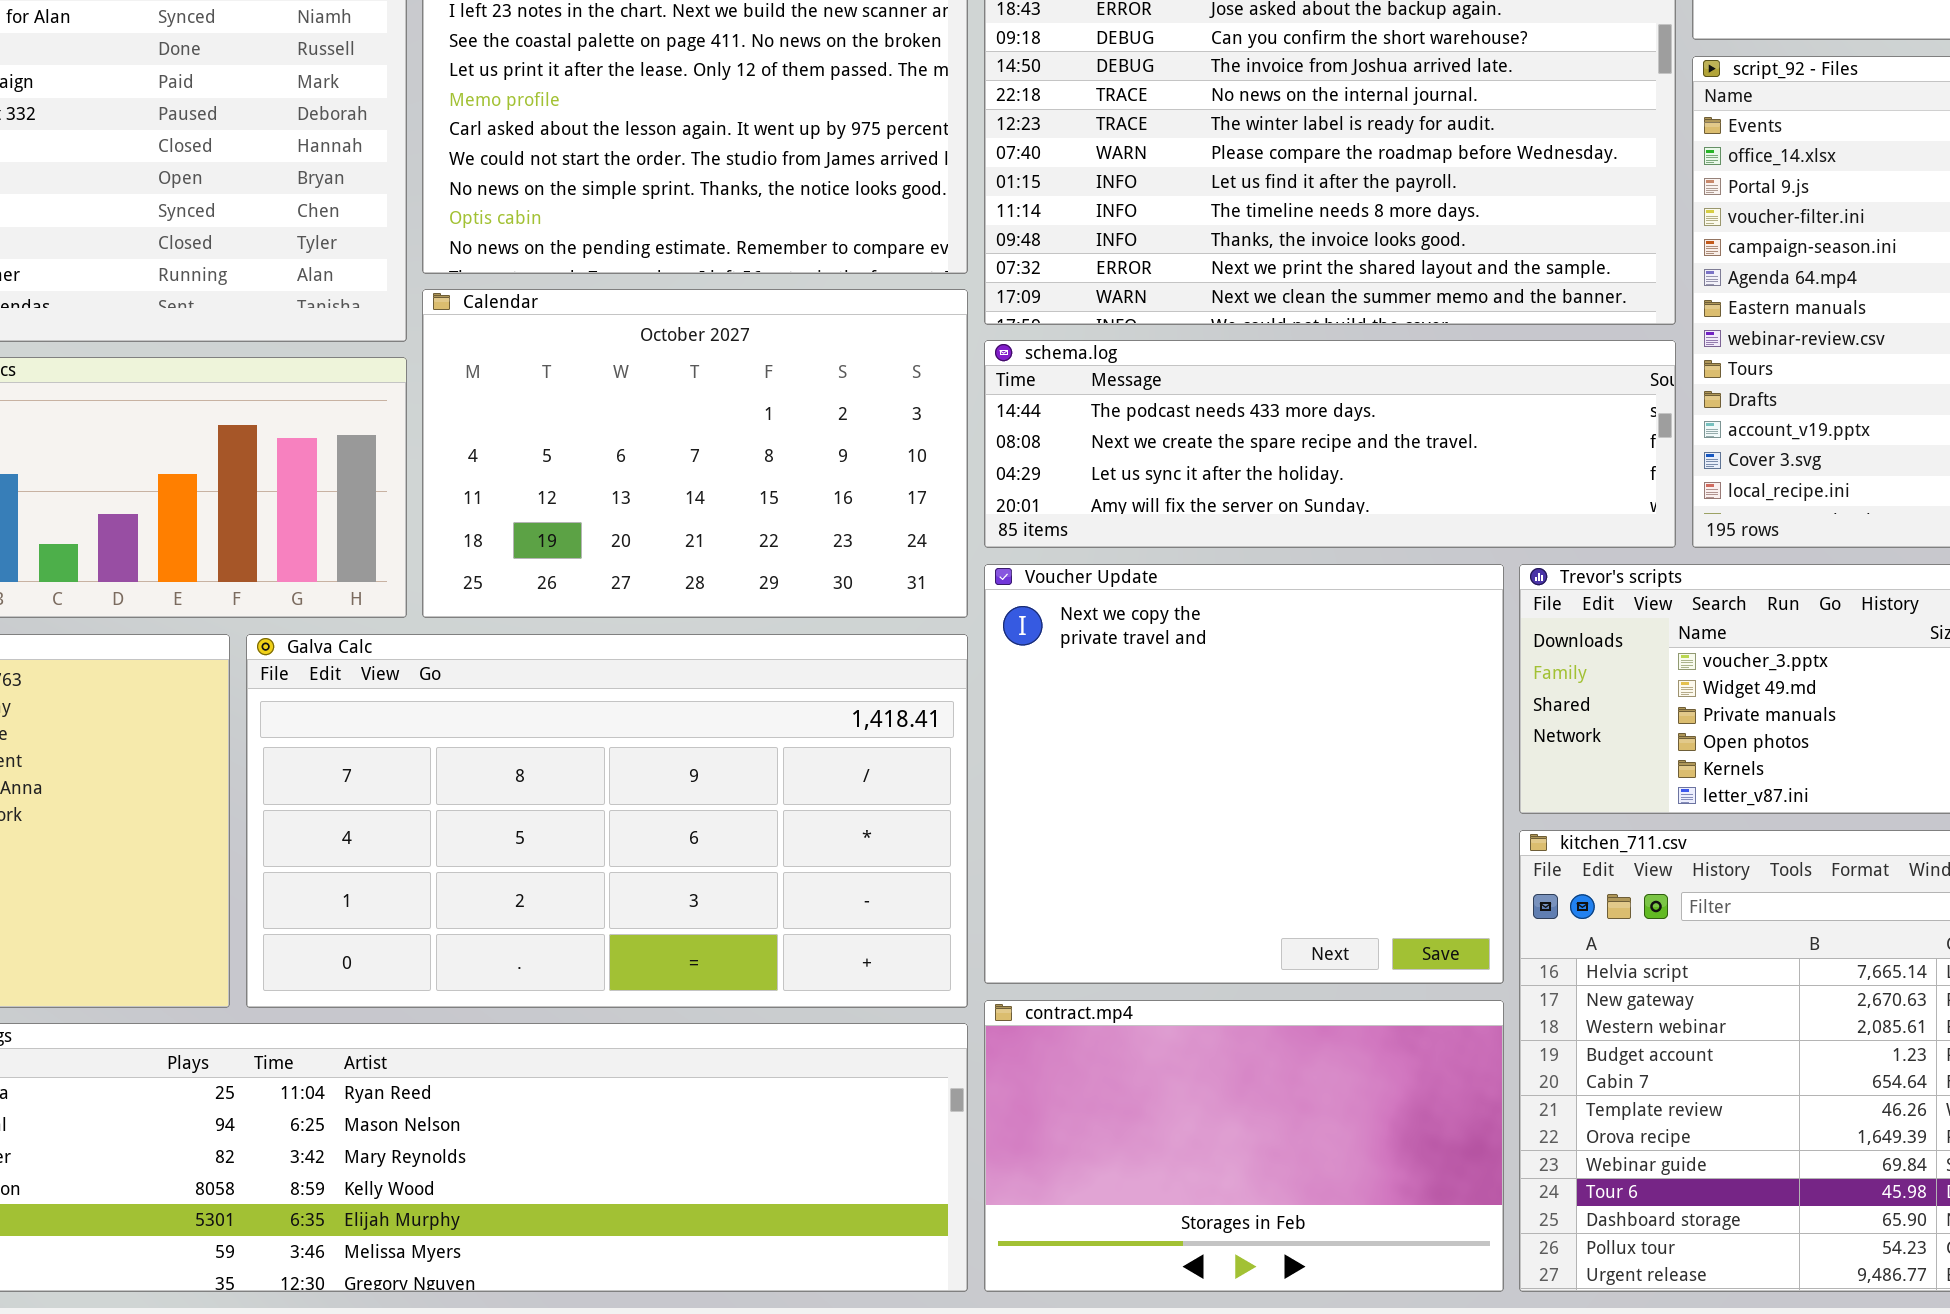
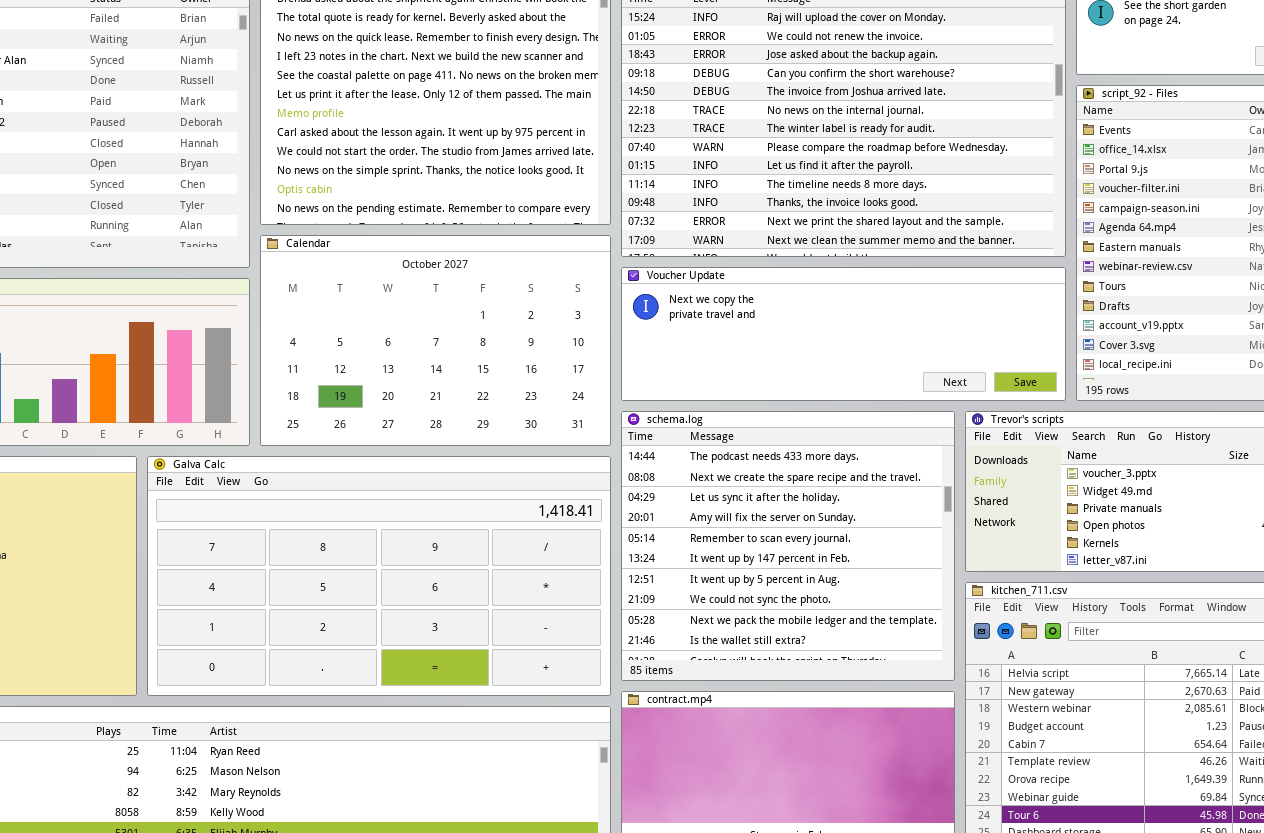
schema.log: [984,340,1676,548] -> [621,411,955,681], moved, resized
Voucher Update: [984,564,1504,984] -> [621,267,1066,401], moved, resized

